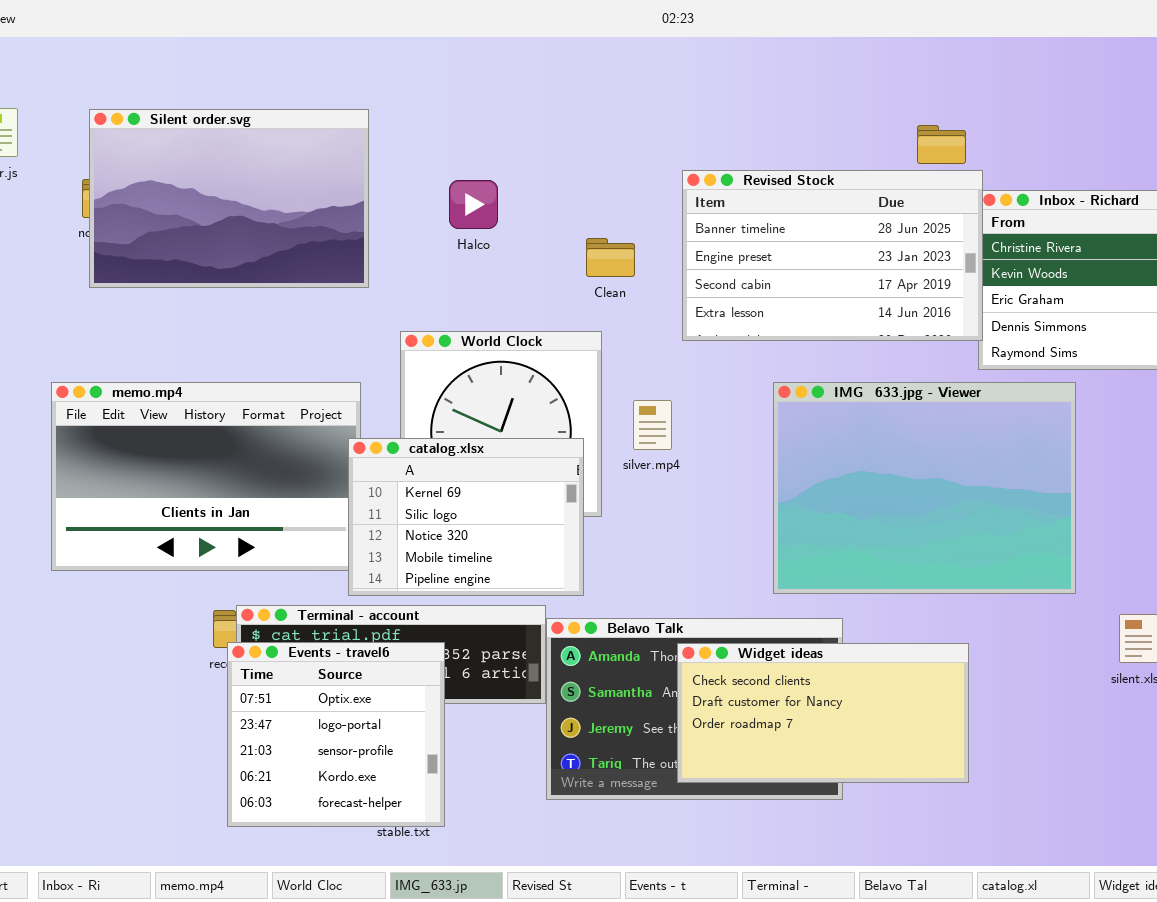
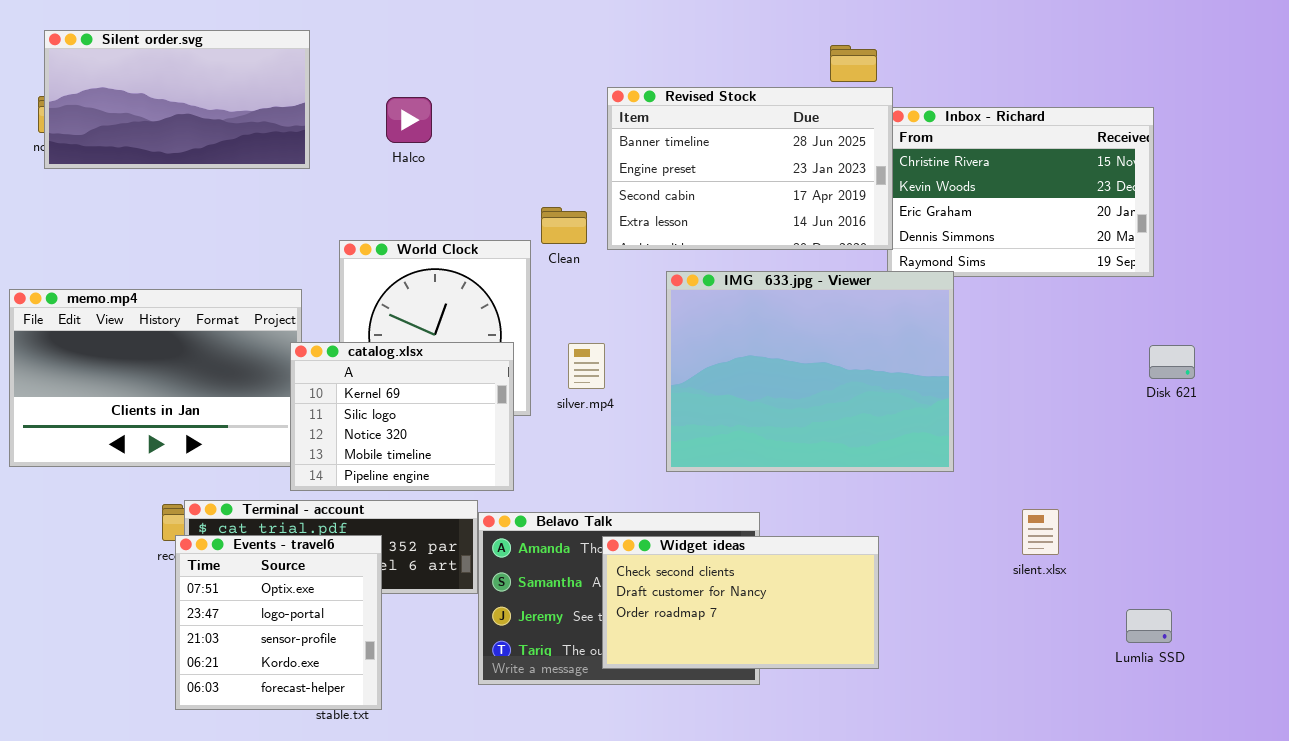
Silent order.svg: [89,109,369,288] -> [44,30,310,169], resized
Clean: [586,238,635,277] -> [541,207,587,244], moved
IMG_633.jpg - Viewer: [773,382,1076,594] -> [666,271,954,472], moved
silver.mp4: [633,400,672,450] -> [568,343,605,389], moved

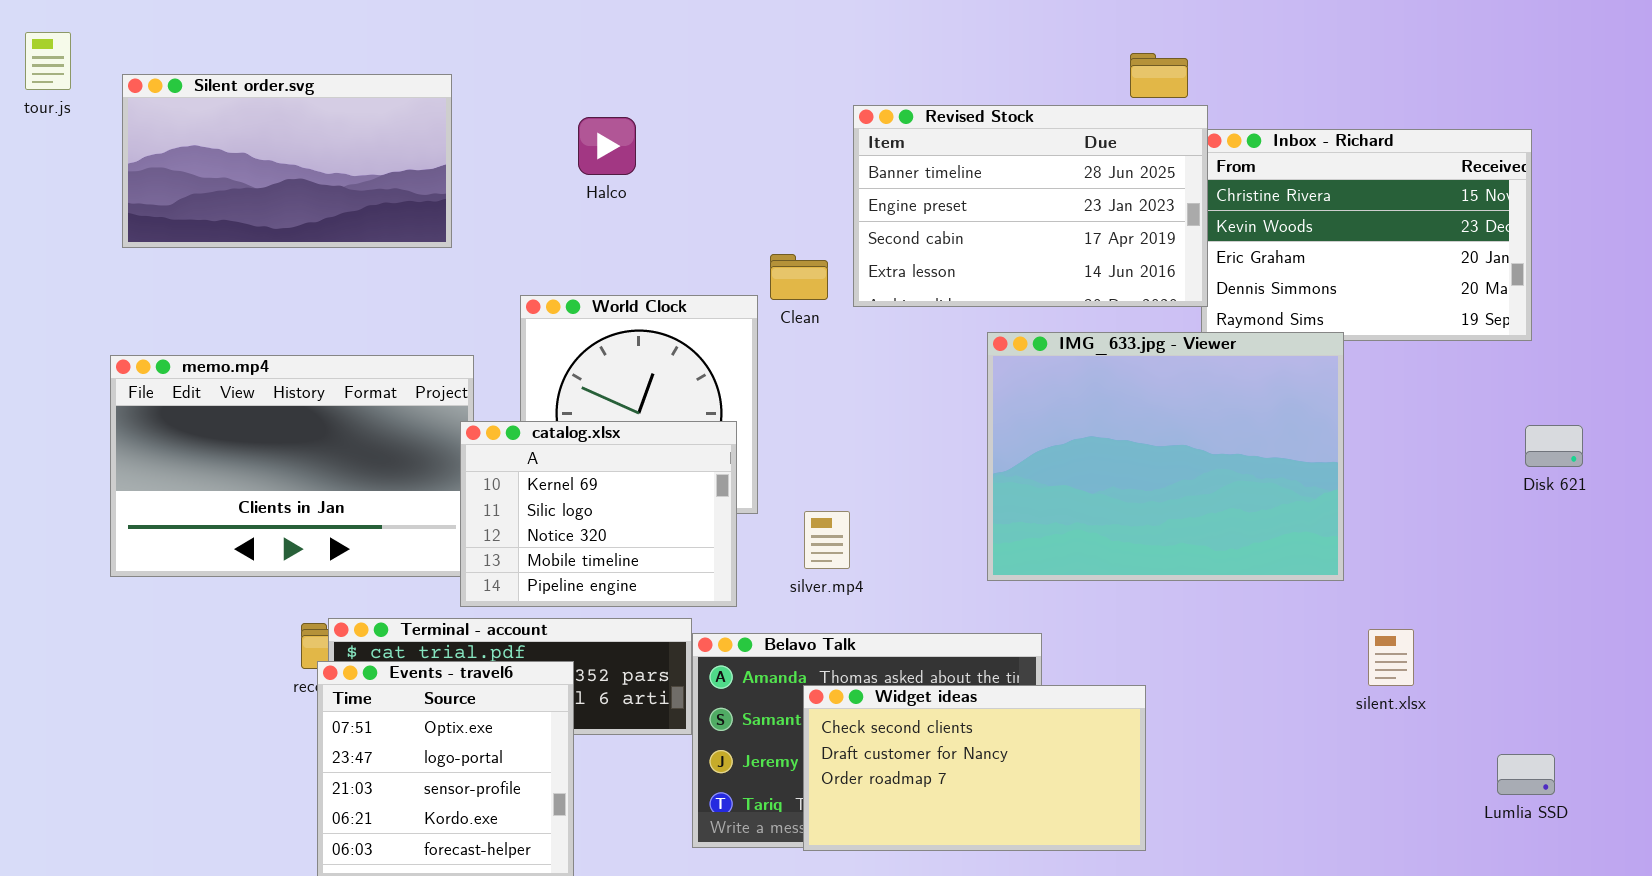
Silent order.svg: [44,30,310,169] -> [122,74,452,248], moved
IMG_633.jpg - Viewer: [666,271,954,472] -> [987,332,1344,581], moved
silver.mp4: [568,343,605,389] -> [804,511,850,569], moved
Widget ideas: [602,536,879,669] -> [803,685,1146,851], moved

